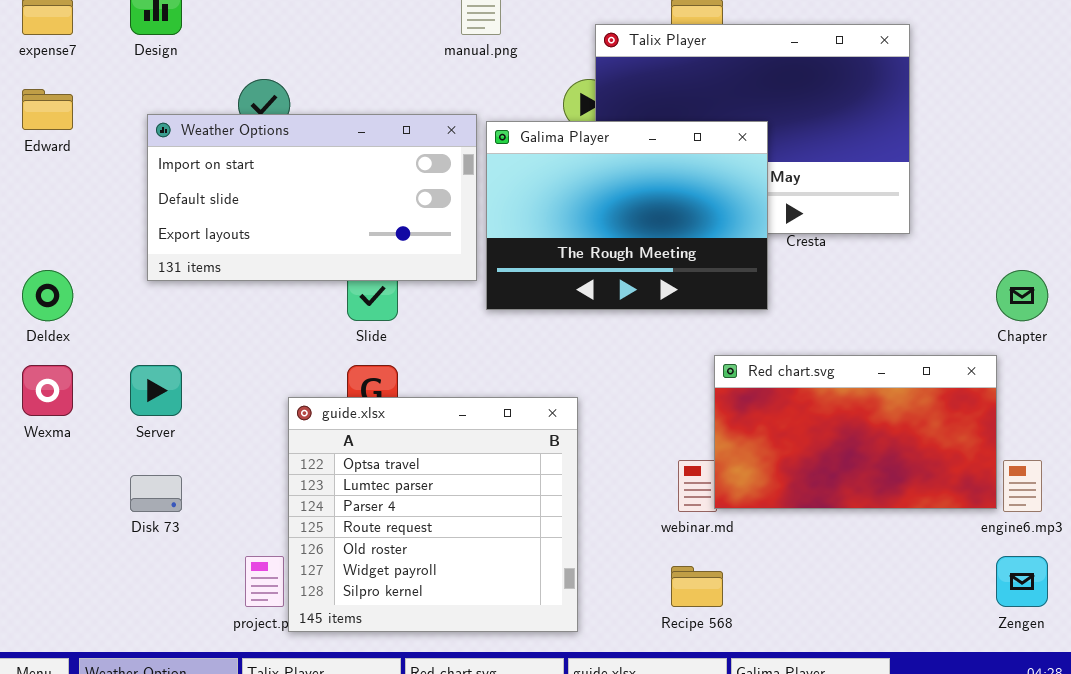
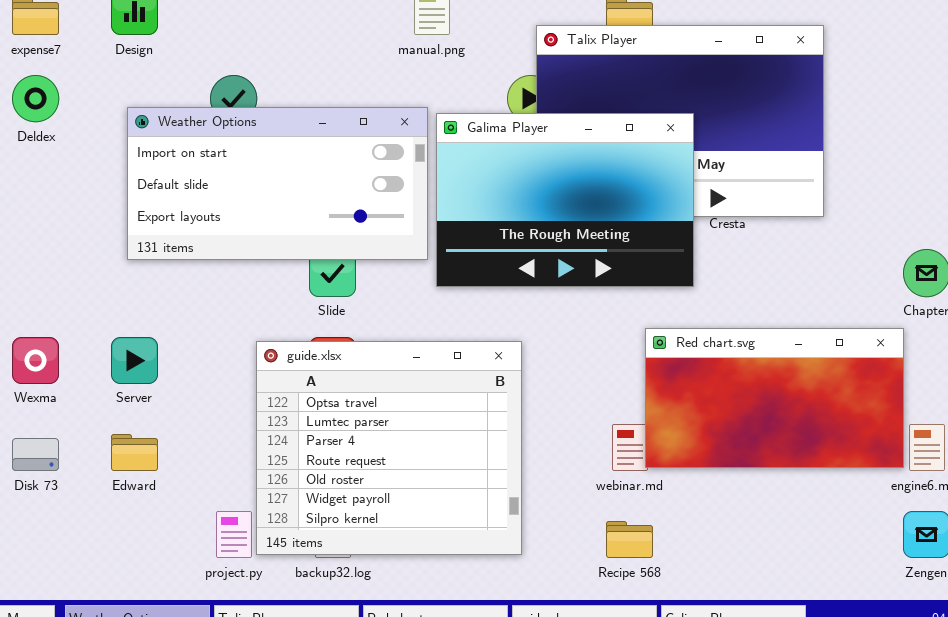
Edward: [22,89,73,130] -> [111,434,158,471], moved
Deldex: [22,270,73,321] -> [12,75,59,122], moved
guide.xlsx: [288,397,578,632] -> [256,341,522,555], moved
Disk 73: [130,475,182,512] -> [12,438,59,471], moved

